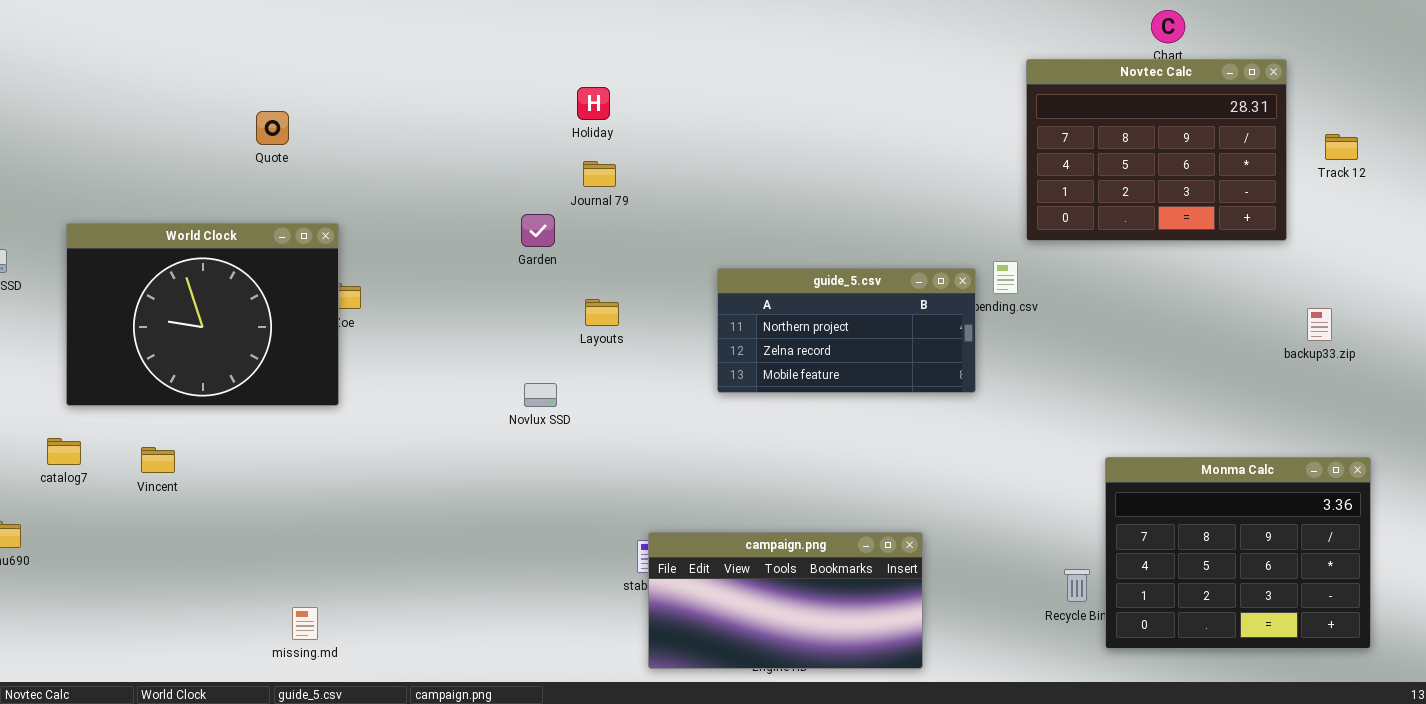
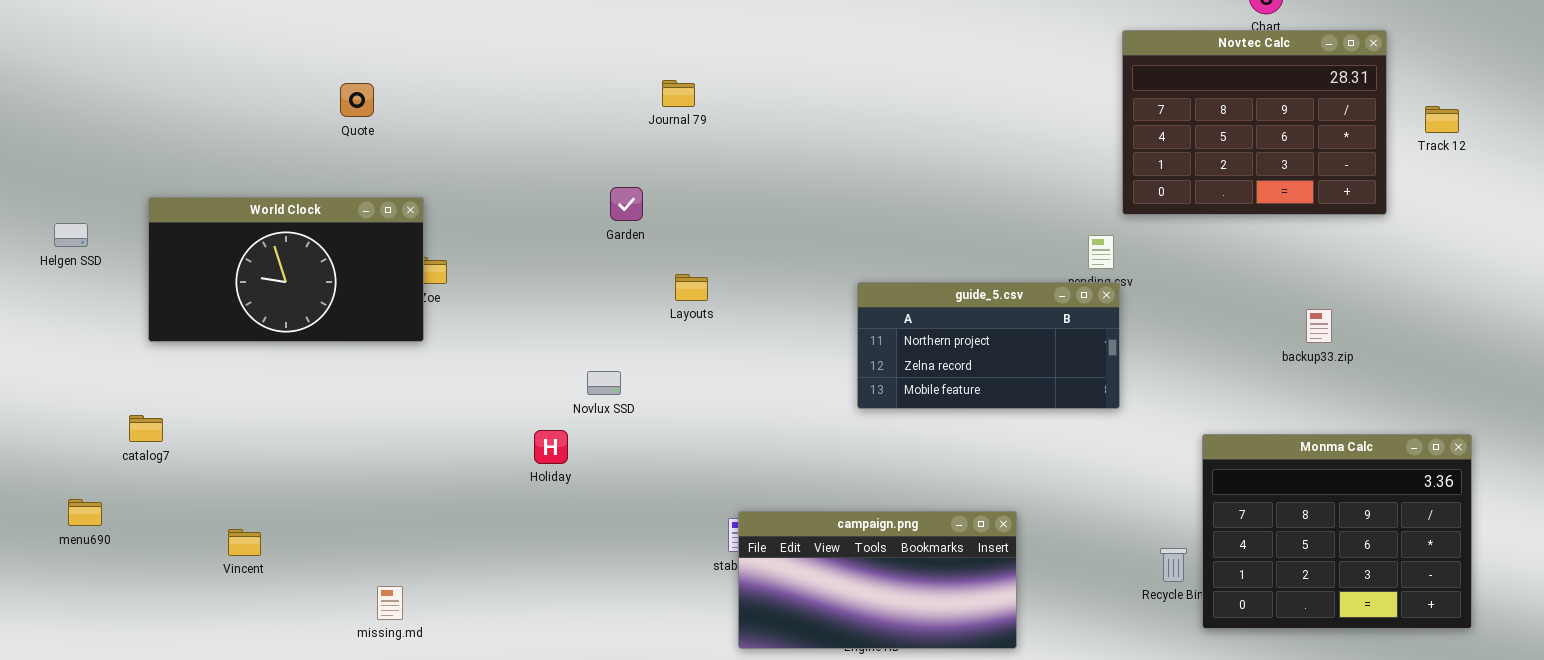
Holiday: [577,87,610,120] -> [534,430,568,464], moved
Journal 79: [583,161,616,187] -> [662,80,695,107], moved
World Clock: [66,223,339,406] -> [148,197,424,342], resized
guide_5.csv: [717,268,976,393] -> [857,282,1120,409], moved
backup33.zip: [1307,308,1332,341] -> [1306,309,1332,343], moved
Novlux SSD: [524,383,557,407] -> [587,371,621,395], moved
Vincent: [141,447,175,473] -> [228,529,261,556], moved

